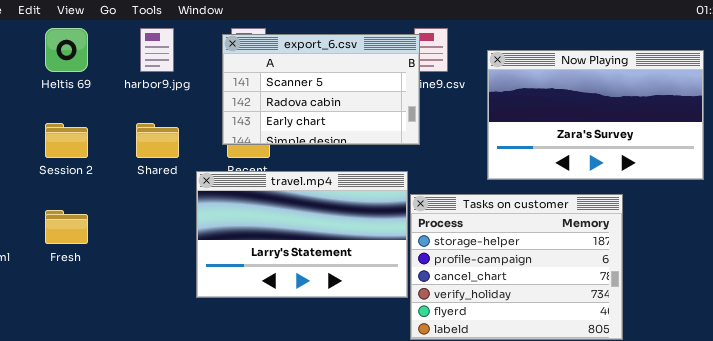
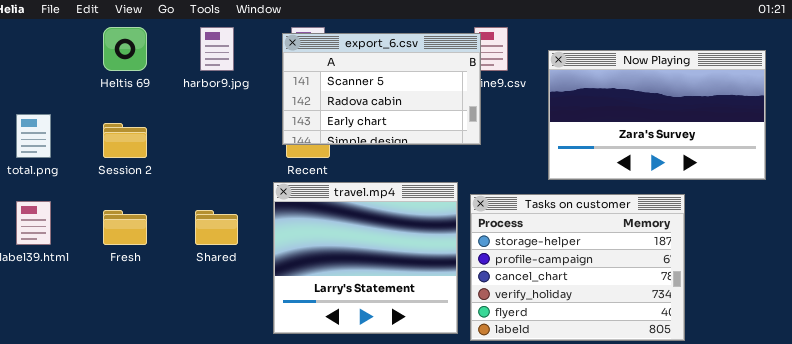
Shared: [136,123,179,158] -> [195,210,238,245], moved
travel.mp4: [196,171,408,298] -> [273,182,458,334], moved, resized

